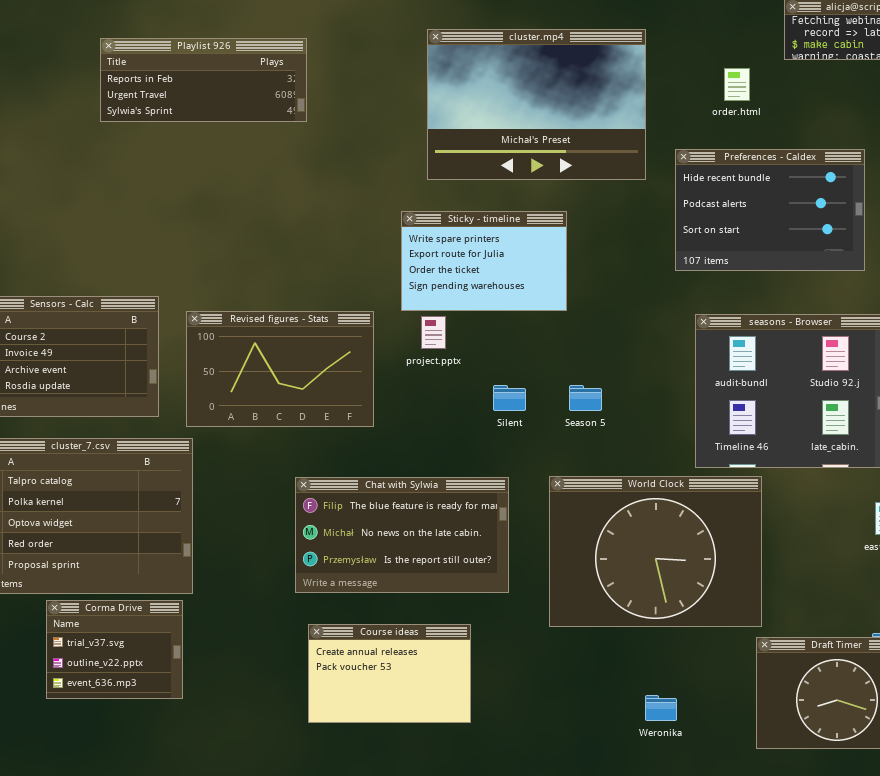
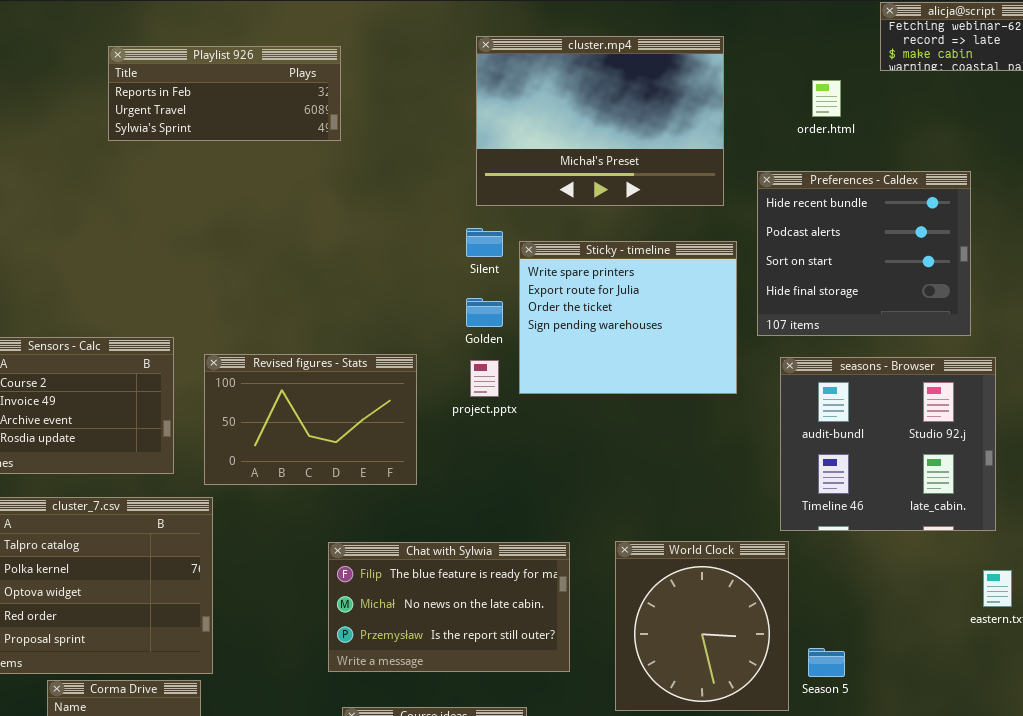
Preferences - Caldex: [675,149,865,271] -> [757,171,971,336], resized
Sticky - timeline: [401,211,567,311] -> [519,241,737,394], moved, resized
Silent: [493,385,526,411] -> [466,228,503,257], moved
Season 5: [569,385,602,411] -> [808,648,845,677], moved
World Clock: [549,476,762,627] -> [615,541,789,711], resized

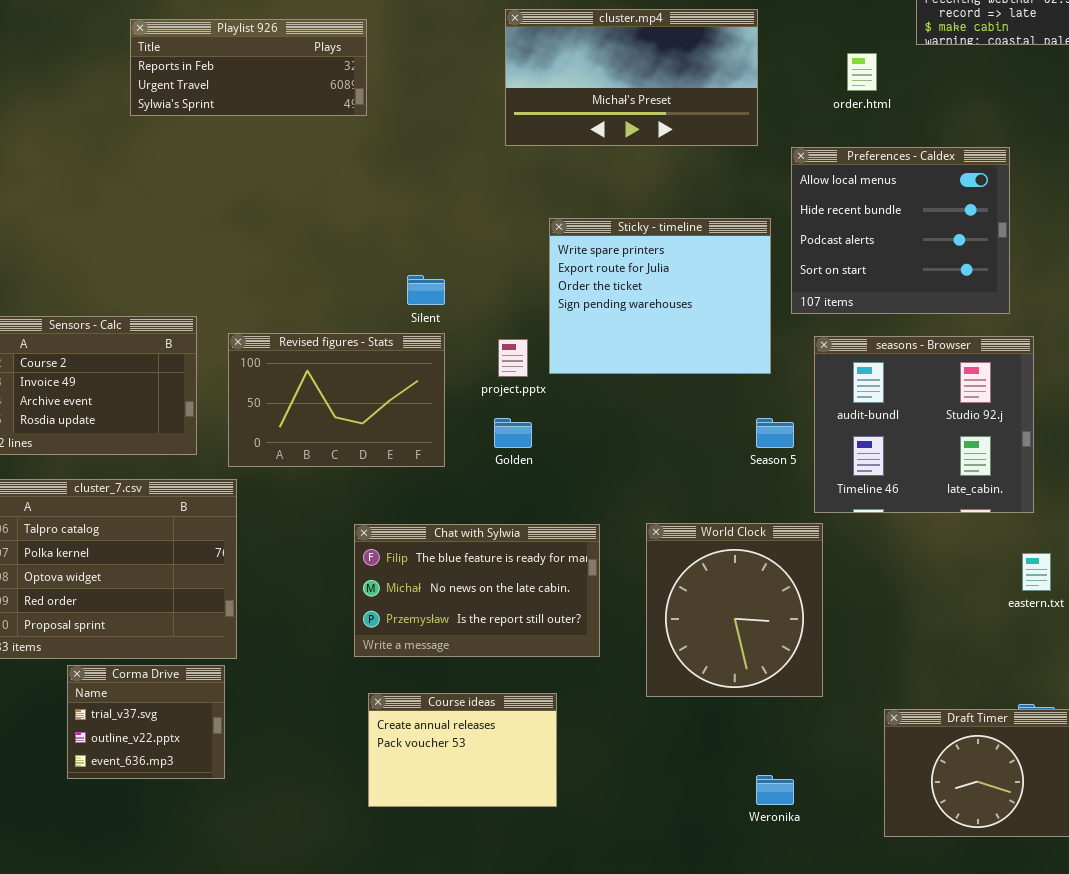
cluster.mp4: [476,36,724,206] -> [505,9,758,146], resized
Preferences - Caldex: [757,171,971,336] -> [791,147,1010,314], scrolled up 1 row
Silent: [466,228,503,257] -> [407,275,445,305], moved
Golden: [466,298,503,327] -> [494,418,532,448], moved
Season 5: [808,648,845,677] -> [756,418,794,448], moved

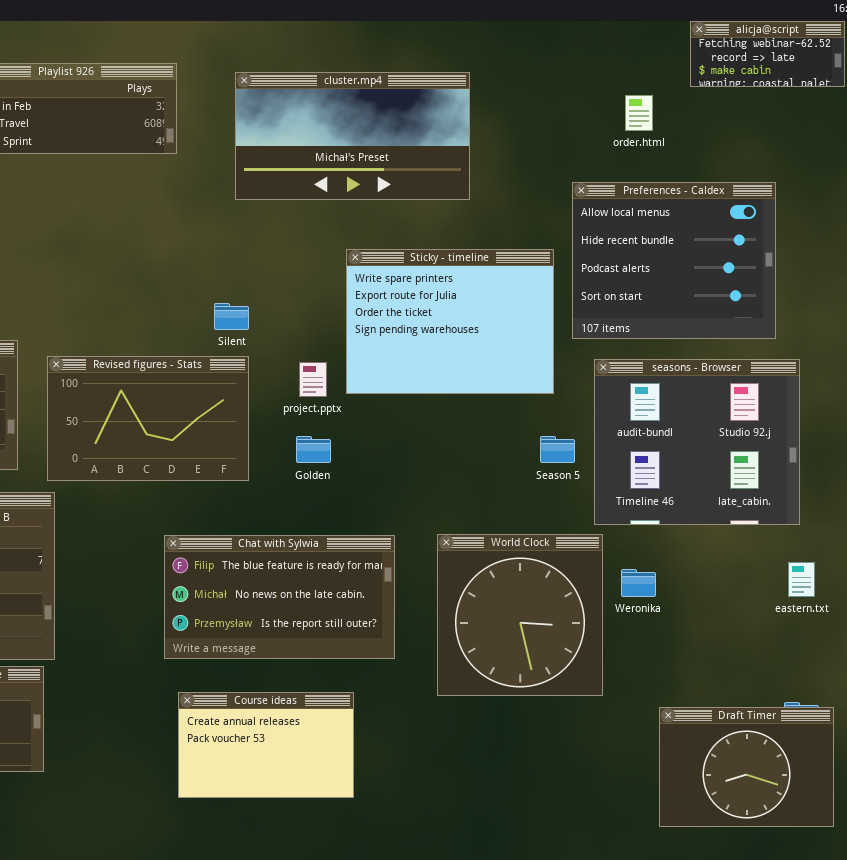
cluster.mp4: [505,9,758,146] -> [235,72,470,200], moved
Weronika: [756,775,794,805] -> [621,569,656,597], moved

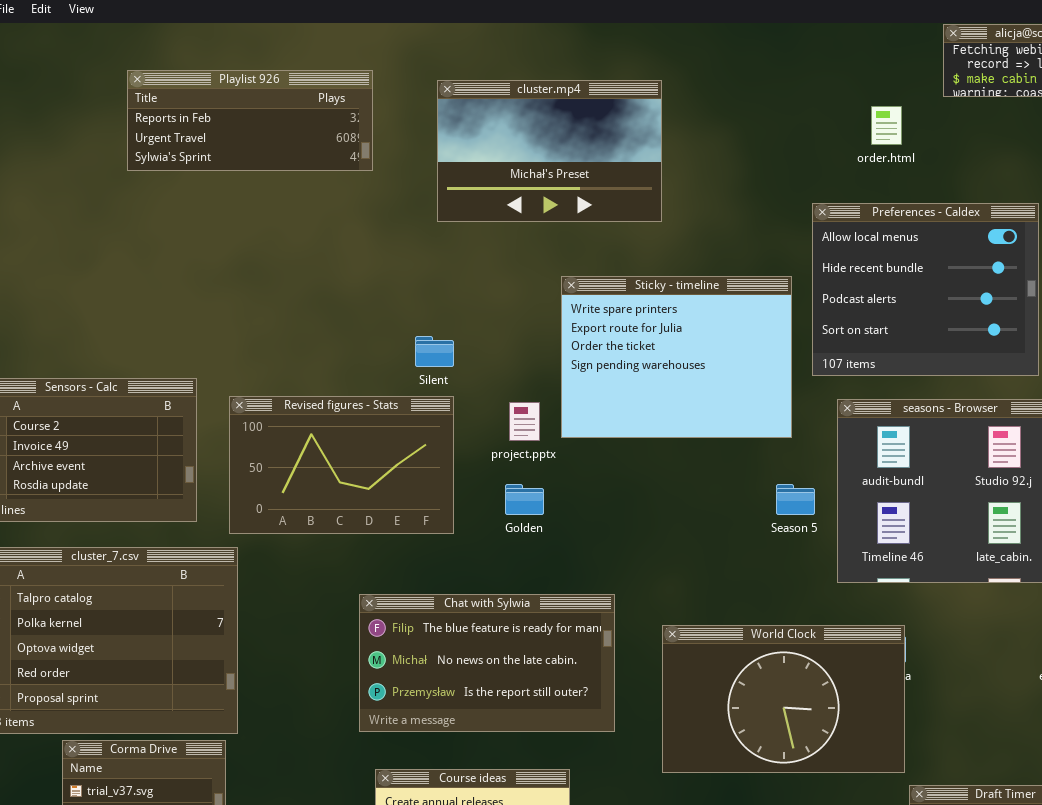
cluster.mp4: [235,72,470,200] -> [437,80,662,222], resized
World Clock: [437,534,603,696] -> [662,625,905,773], resized

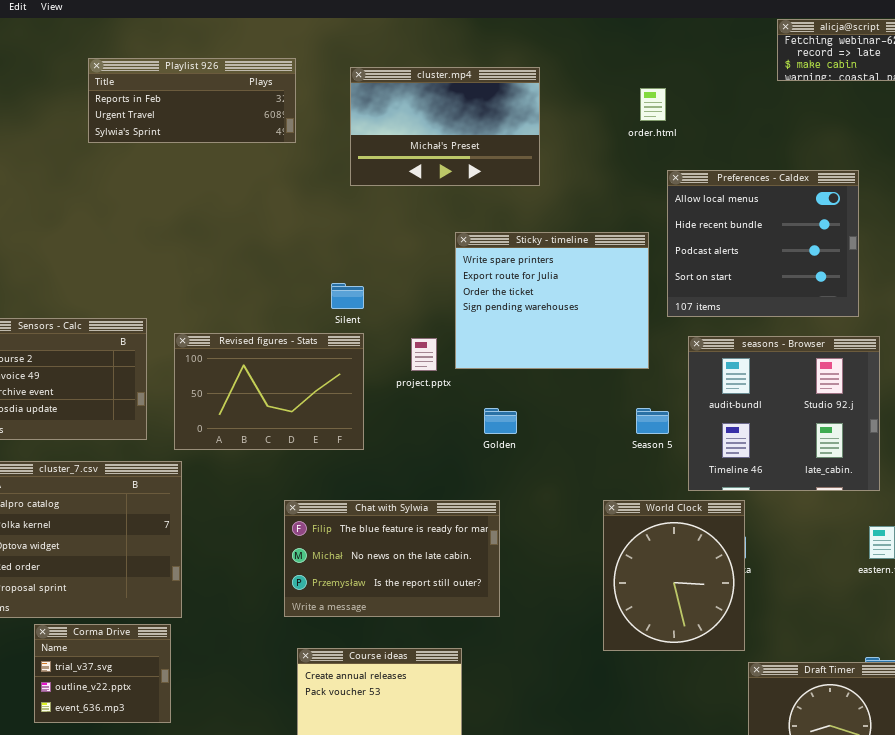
order.html: [871,106,902,145] -> [640,88,666,121], moved
Golden: [505,484,544,515] -> [484,408,517,434], moved
World Clock: [662,625,905,773] -> [603,500,745,651], resized

